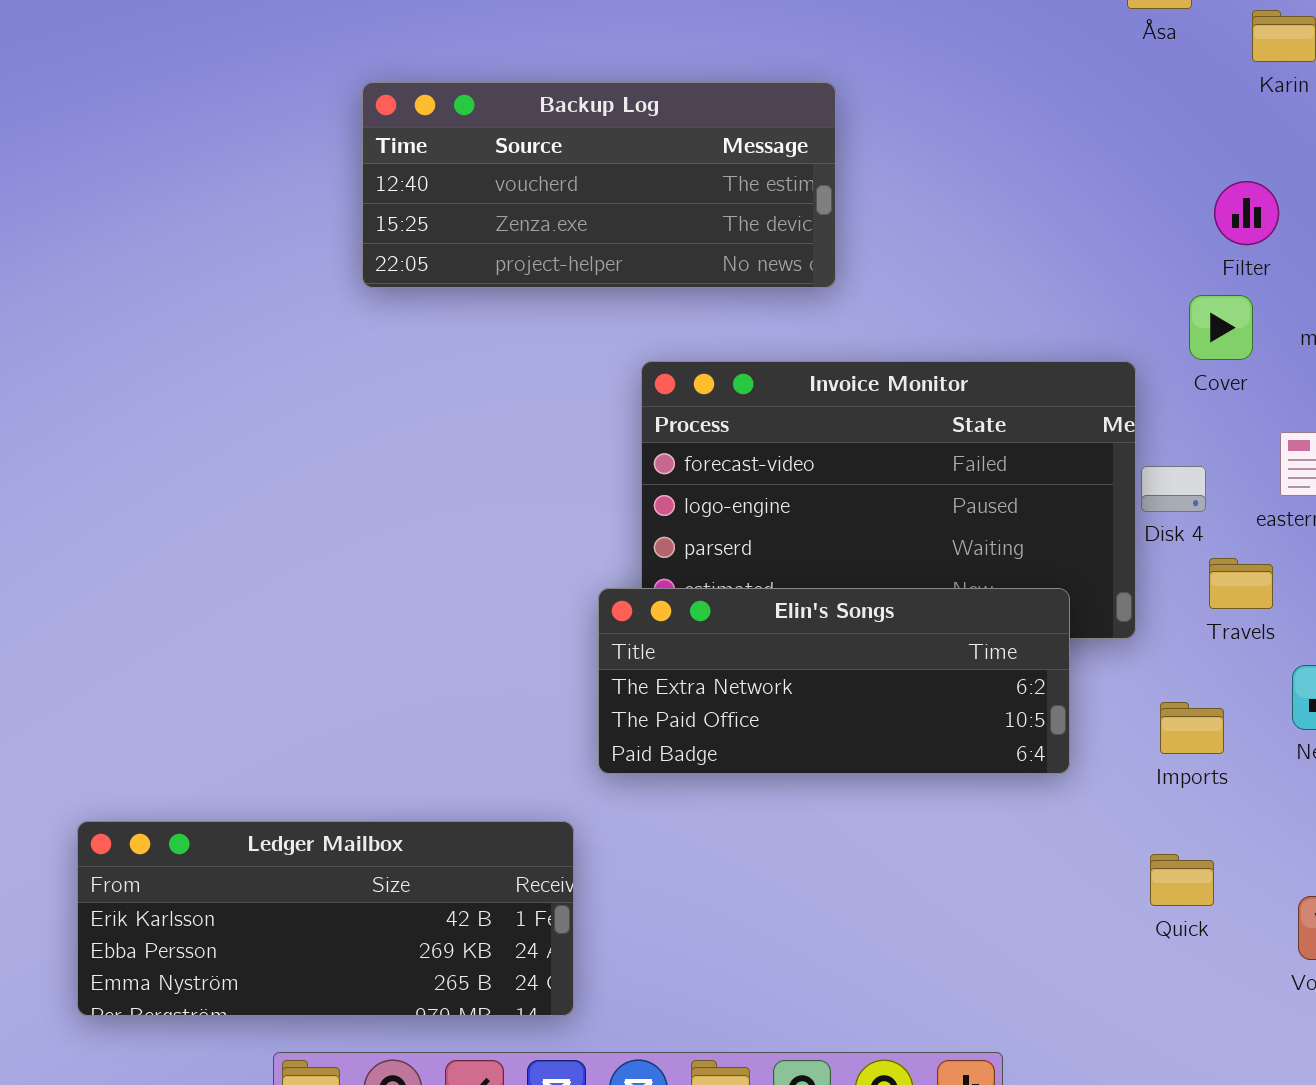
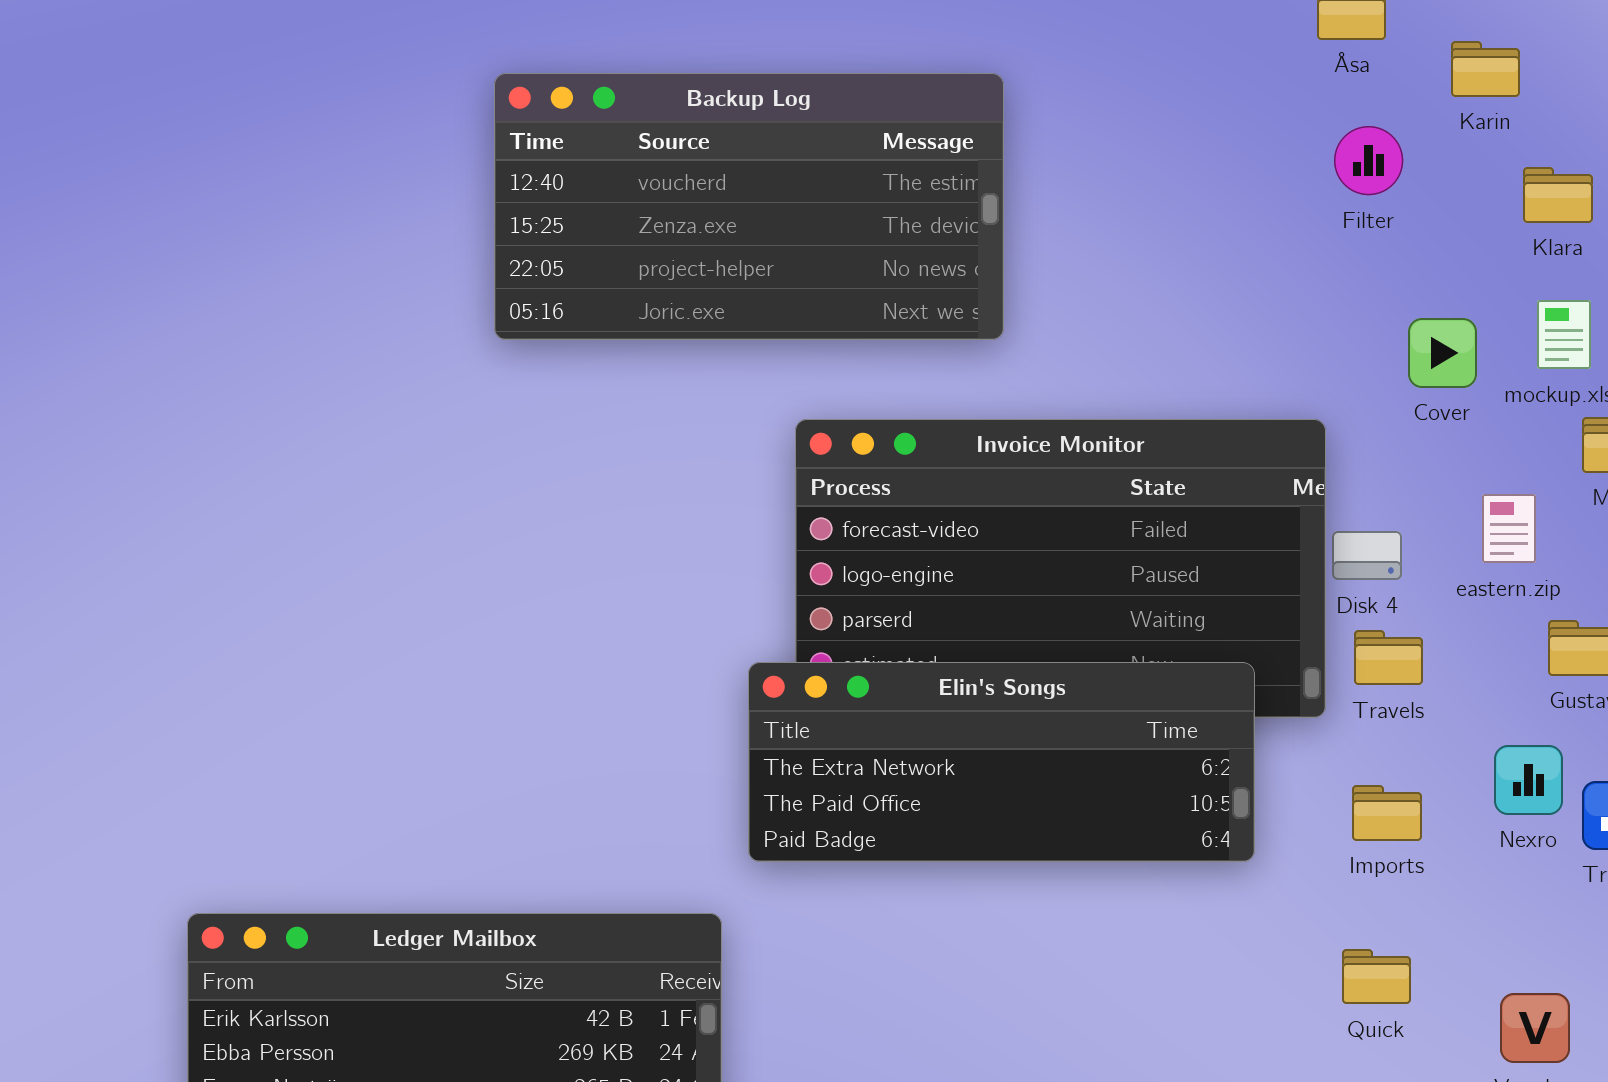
Backup Log: [362,82,836,288] -> [494,73,1004,340], resized
Filter: [1214,181,1279,245] -> [1334,126,1403,195], moved
Cover: [1189,295,1253,360] -> [1408,318,1477,388], moved
Travels: [1209,558,1273,609] -> [1354,630,1423,685], moved

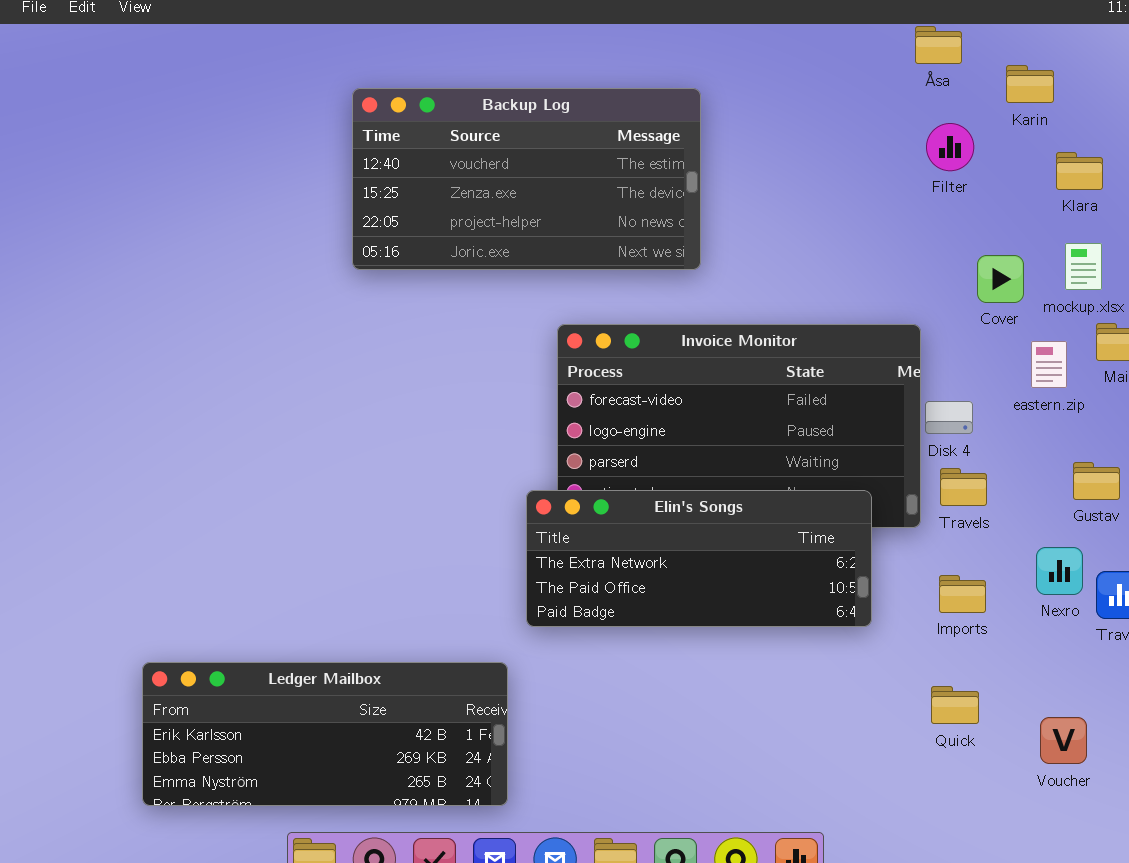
eastern.zip: [1482,494,1536,563] -> [1031,341,1067,388], moved

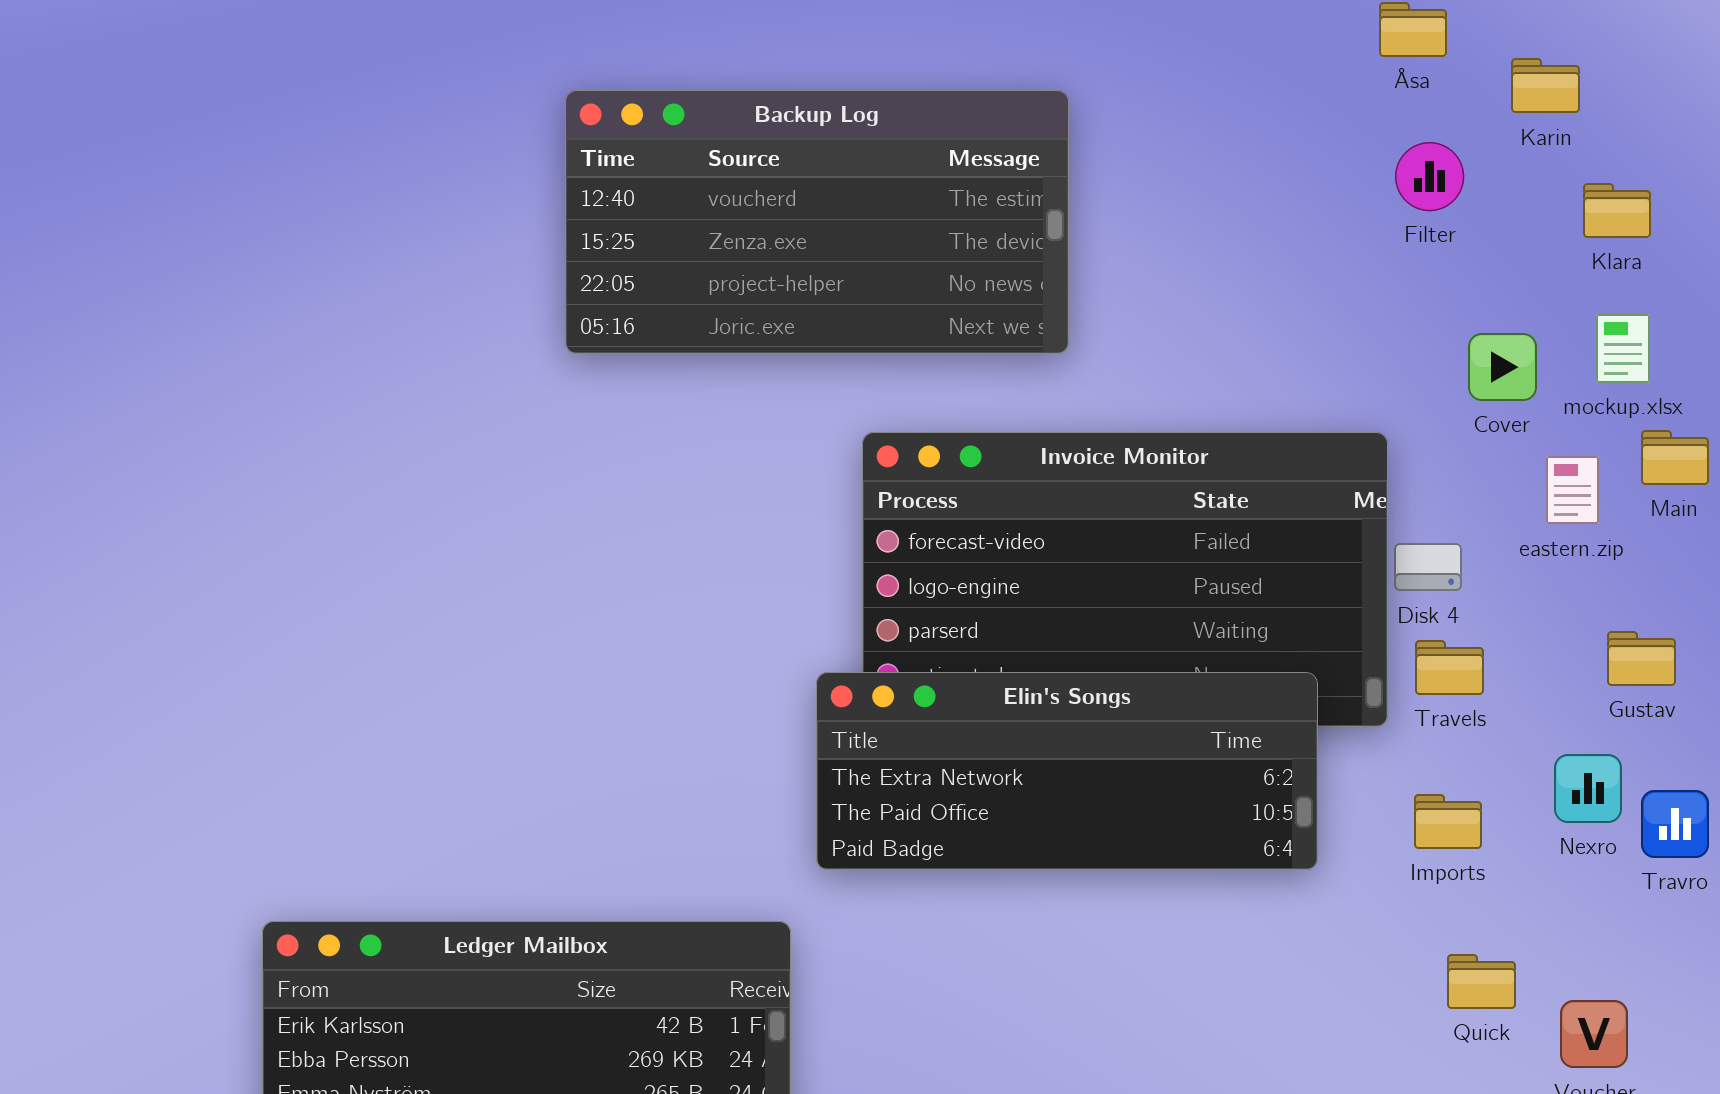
Quick: [931,686,979,724] -> [1447,954,1516,1009], moved

